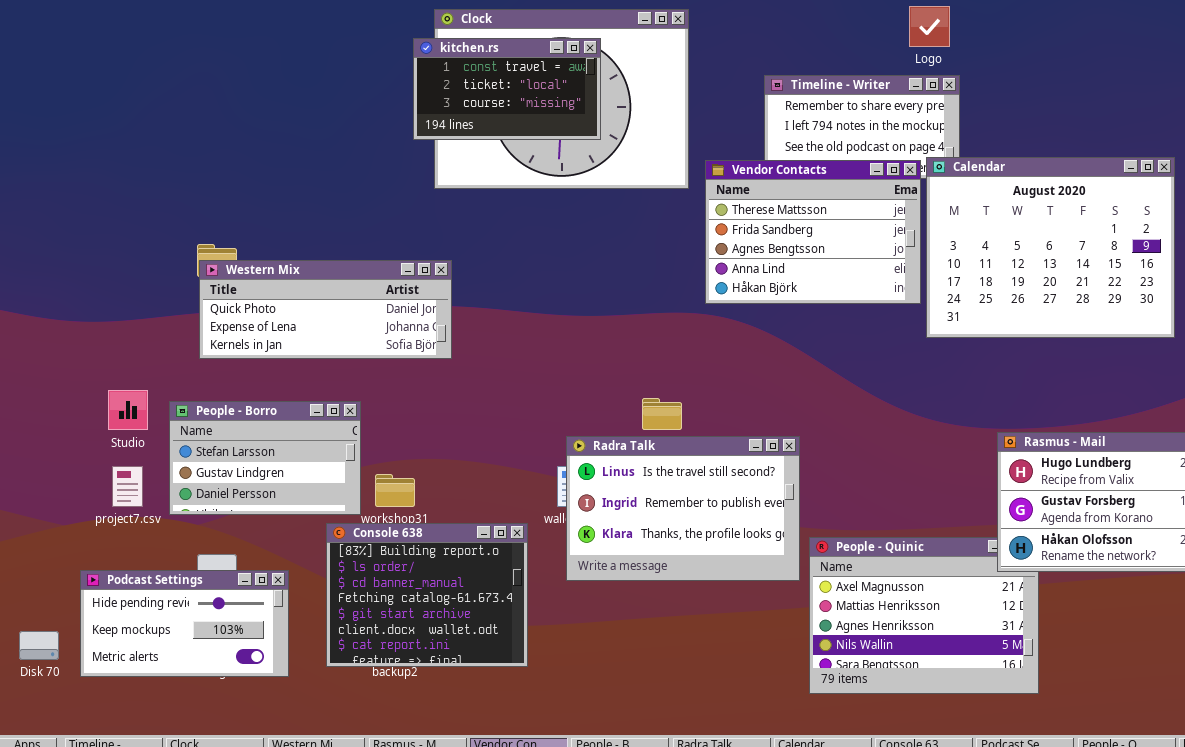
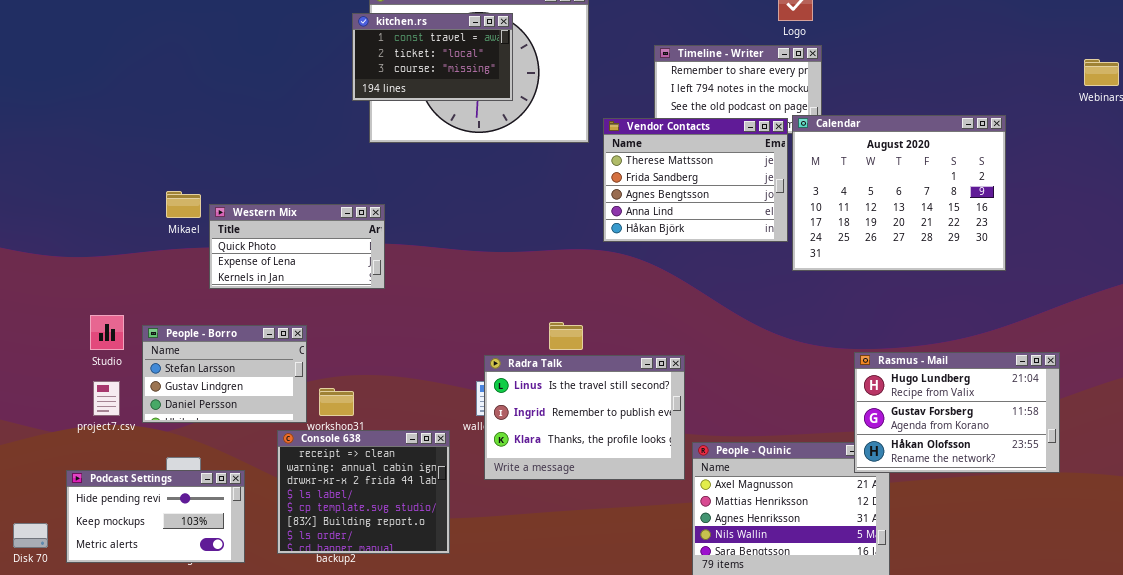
Western Mix: [199,260,452,359] -> [209,204,385,289], resized
Console 638: [326,523,528,667] -> [277,430,450,554], scrolled up 5 rows

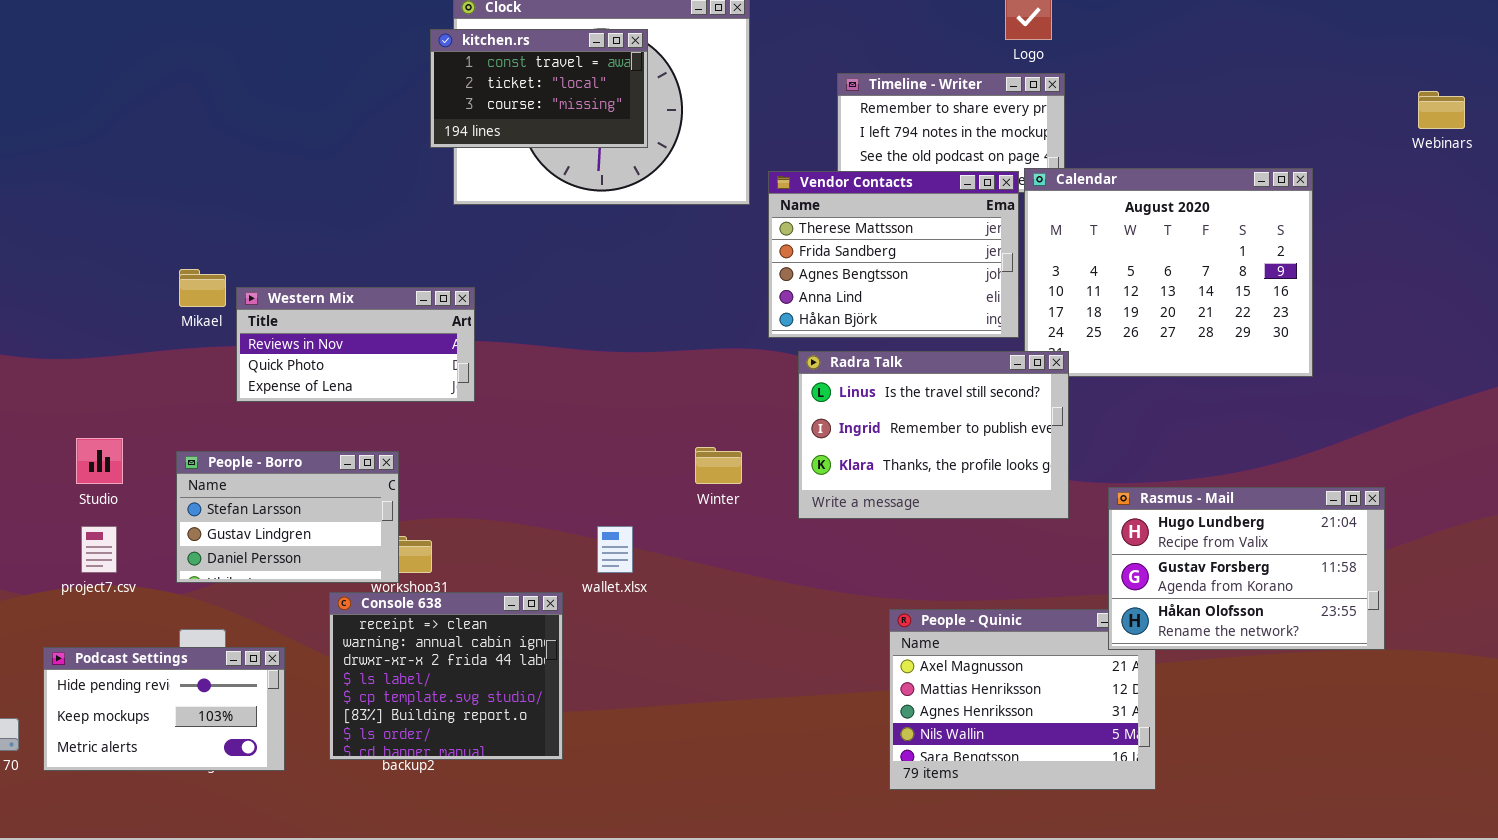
Western Mix: [209,204,385,289] -> [236,287,475,402], scrolled up 1 row
People - Borro: [142,325,307,423] -> [176,451,399,583], moved
Radra Talk: [484,355,685,480] -> [798,351,1069,519], moved

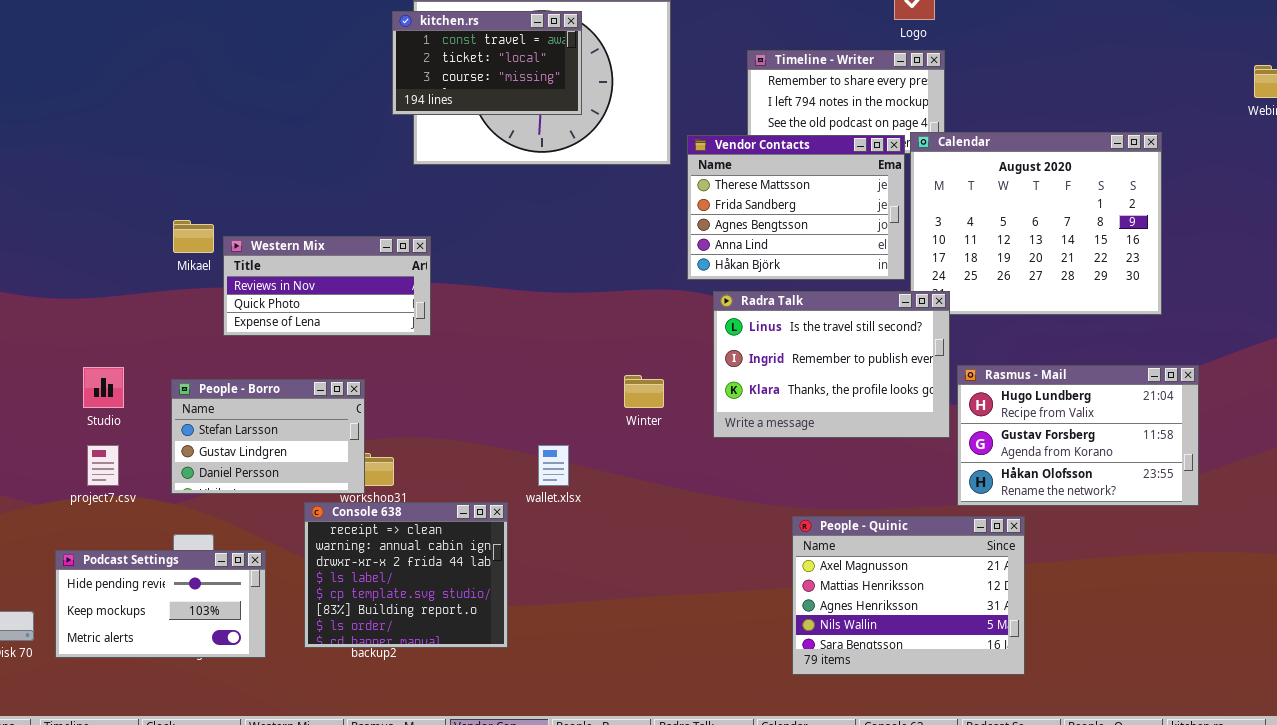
Rasmus - Mail: [1108,487,1385,650] -> [957,365,1199,506], moved

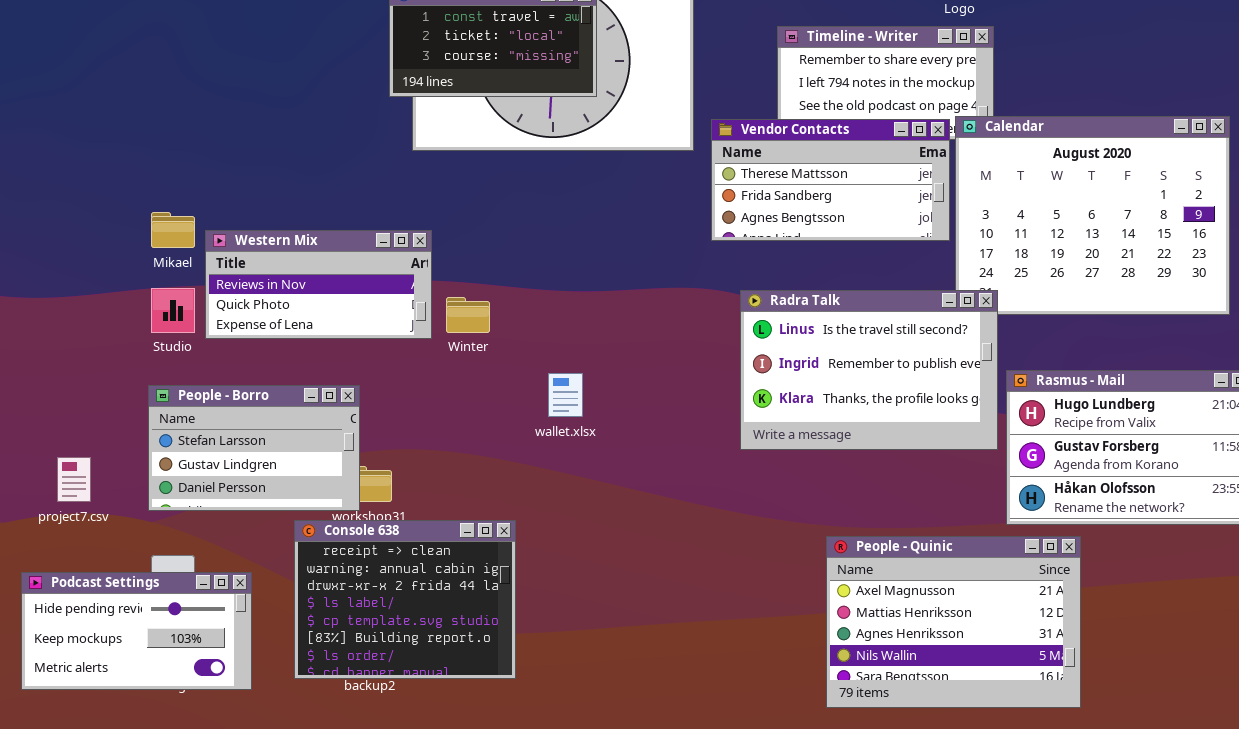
Vendor Contacts: [687,135,905,280] -> [711,119,950,241], resized
Studio: [83,367,124,408] -> [151,288,195,333], moved
Winter: [624,375,664,408] -> [446,297,490,333], moved
wallet.xlsx: [538,445,569,486] -> [548,373,583,417], moved

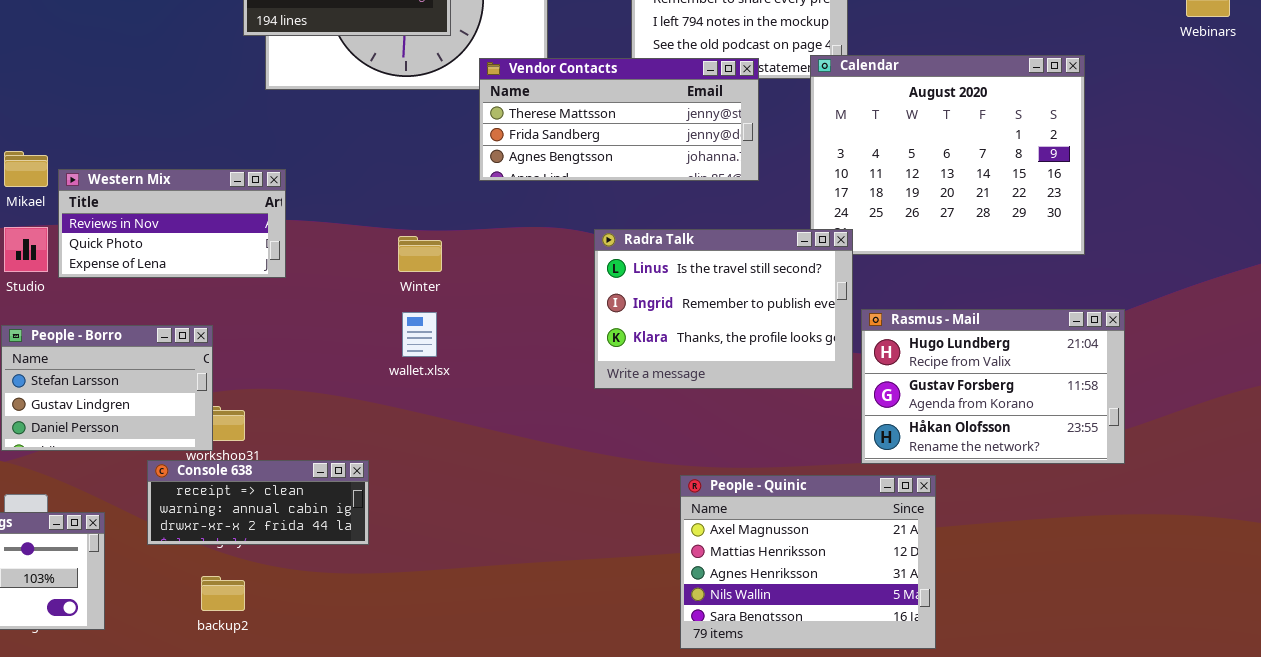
Vendor Contacts: [711,119,950,241] -> [479,58,759,181], moved, resized
Winter: [446,297,490,333] -> [398,236,442,272], moved
Console 638: [294,520,516,679] -> [147,460,369,545], resized

